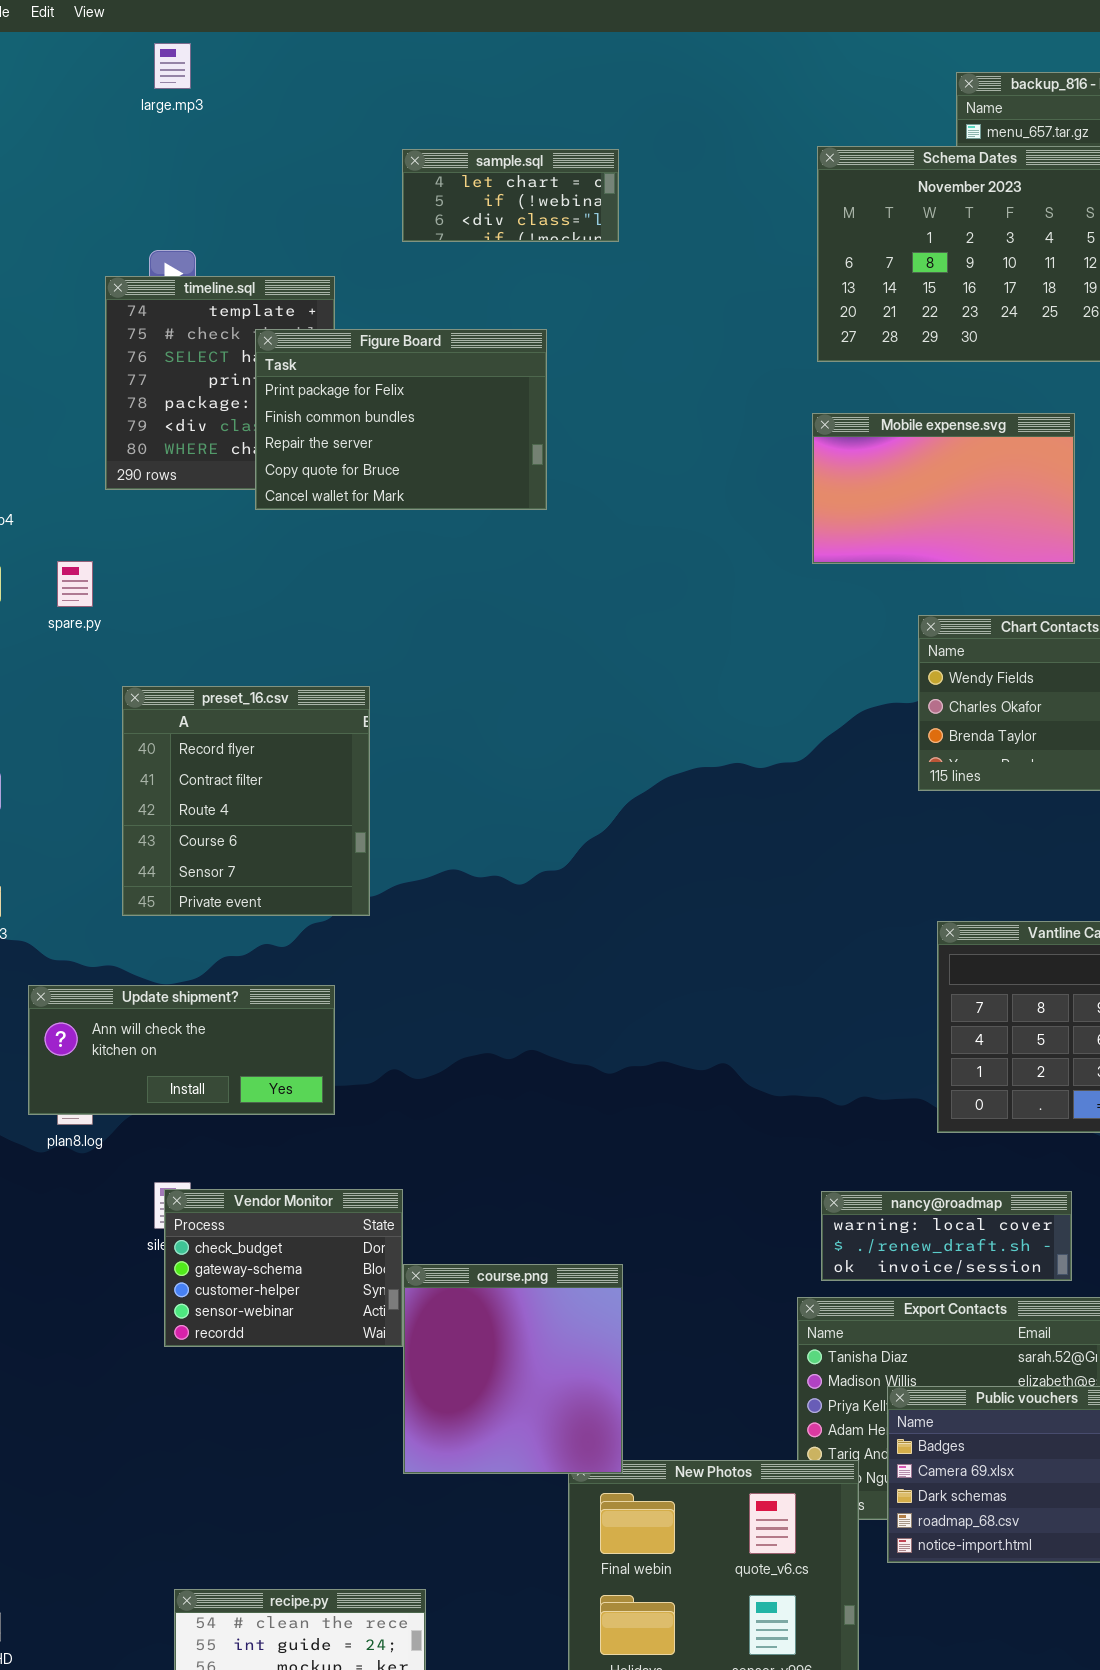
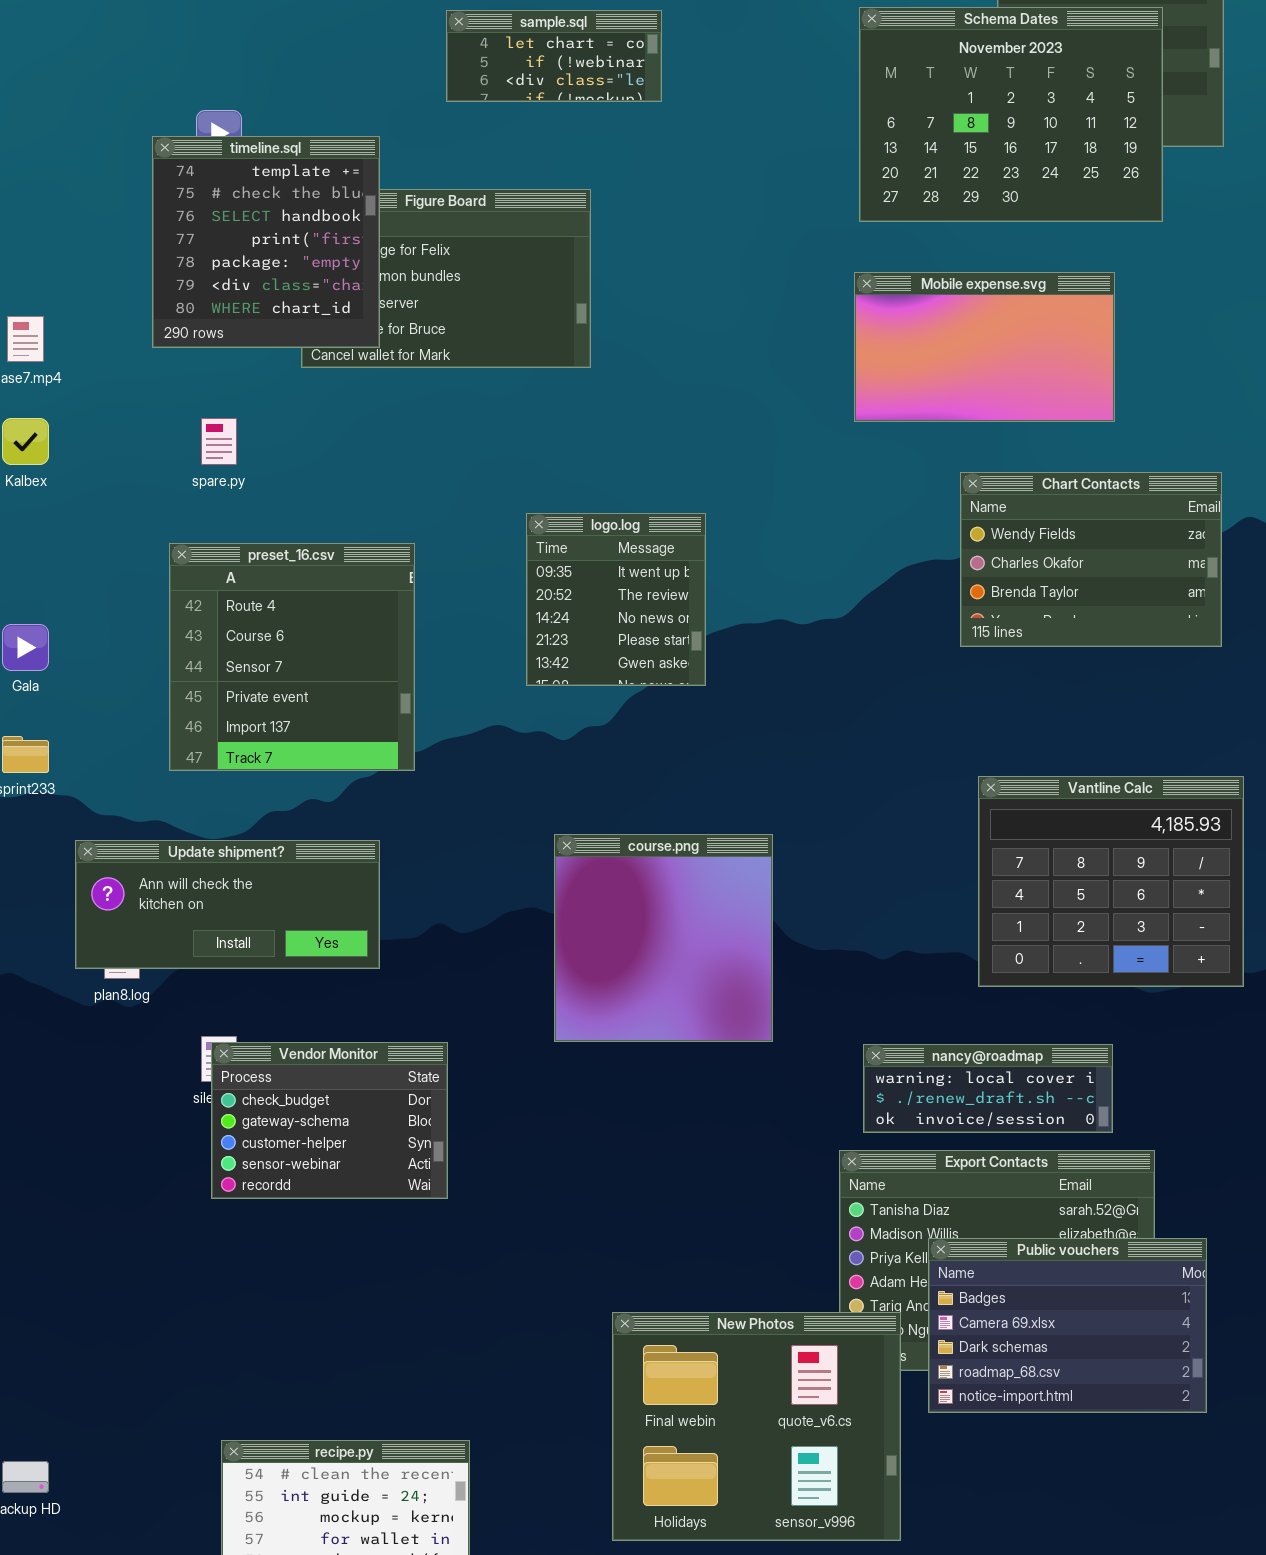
timeline.sql: [105,276,335,490] -> [152,136,380,348], raised
spare.py: [57,561,93,607] -> [201,418,237,465], moved
logo.log: none -> [526,513,706,686], opened
preset_16.csv: [122,686,370,916] -> [169,543,415,771], scrolled down 2 rows
course.png: [403,1264,623,1474] -> [554,834,773,1042], moved

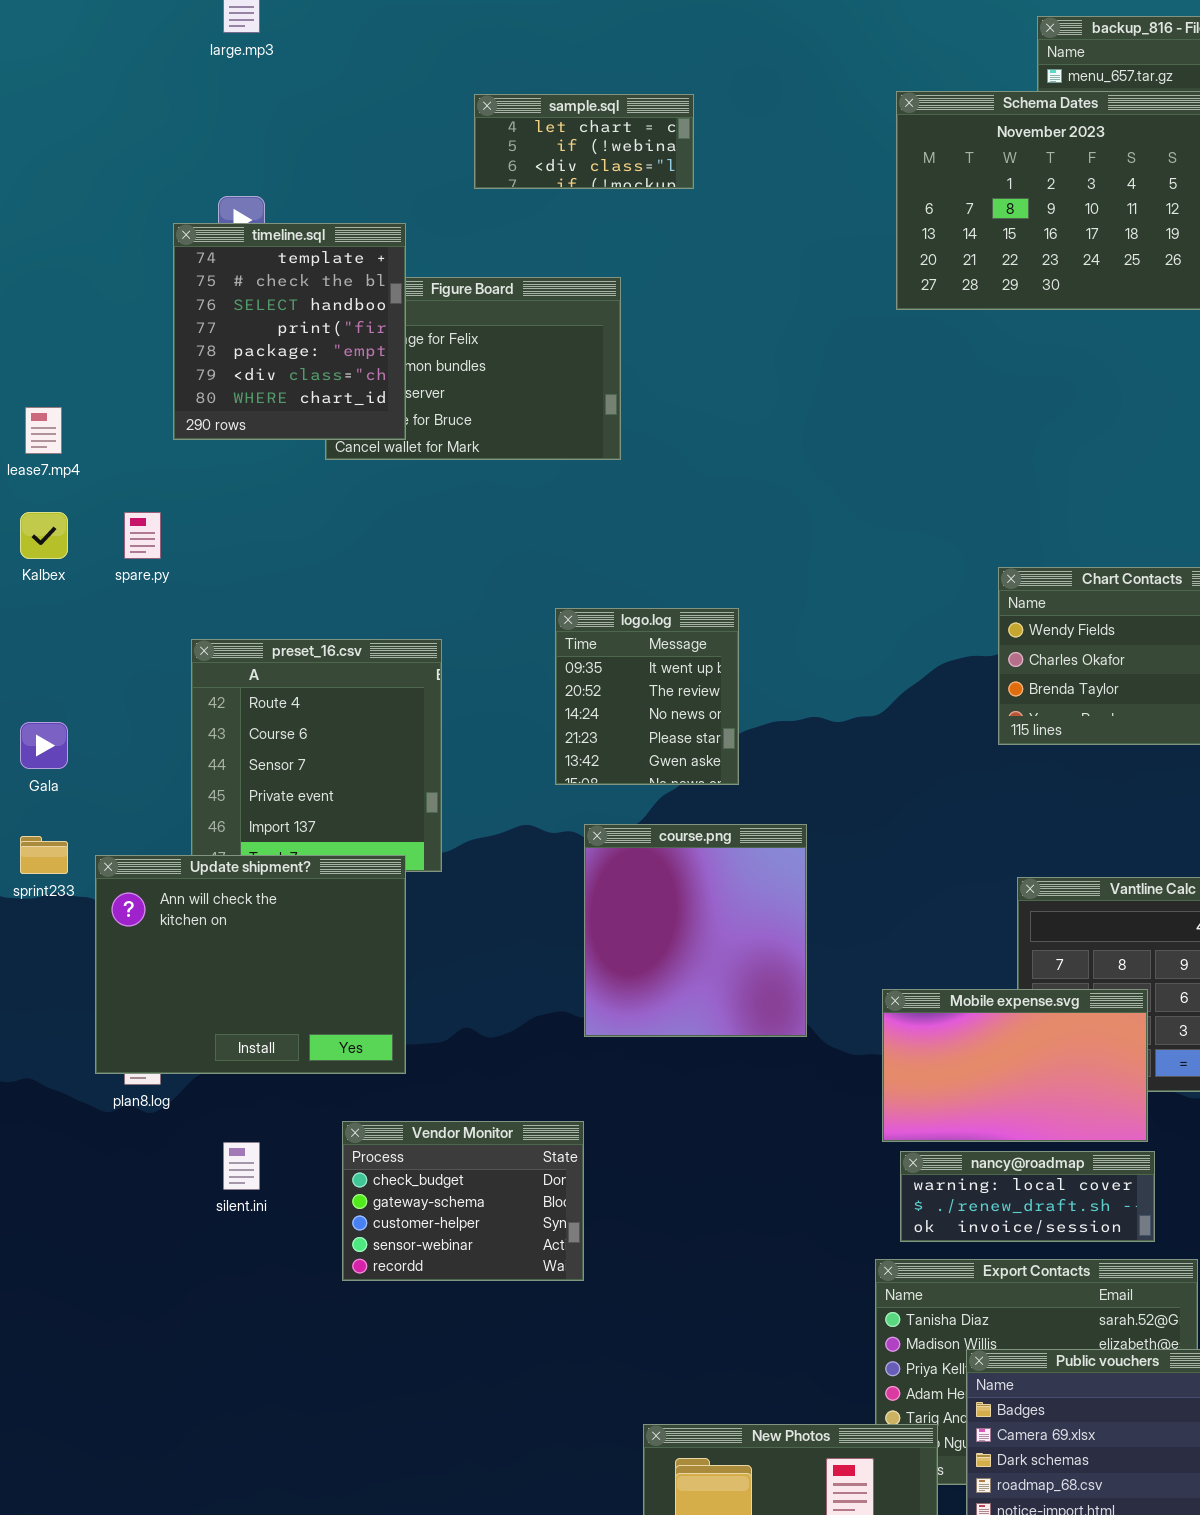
Mobile expense.svg: [854,272,1115,422] -> [882,989,1148,1142], moved
spare.py: [201,418,237,465] -> [124,512,161,559], moved
course.png: [554,834,773,1042] -> [584,824,807,1037], moved
Update shipment?: [75,840,380,969] -> [95,855,406,1074], resized
Vendor Monitor: [211,1042,448,1199] -> [342,1121,584,1281], moved

